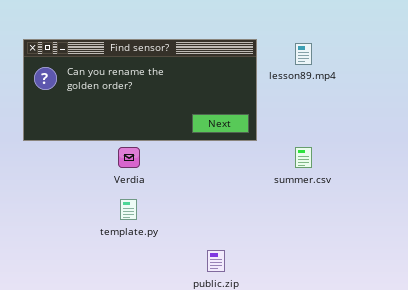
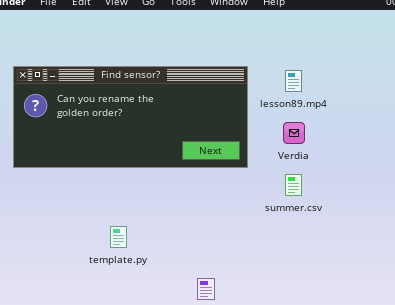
Verdia: [118,147,140,168] -> [283,122,305,144], moved

